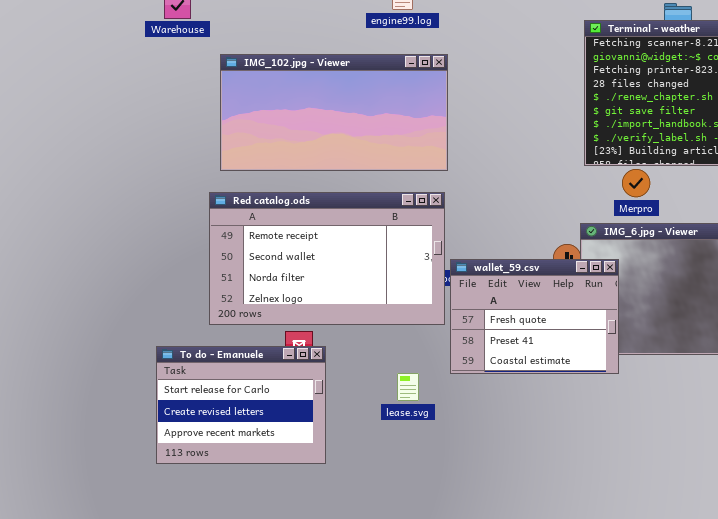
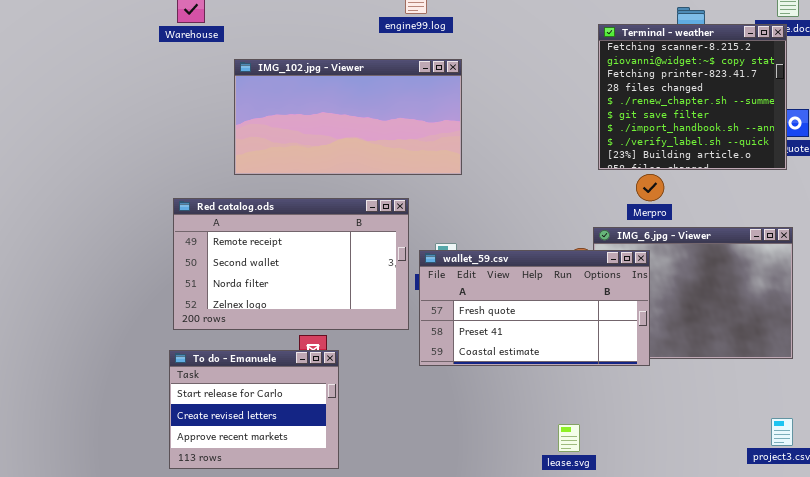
Red catalog.ods: [209,192,445,325] -> [173,198,409,330], moved
wallet_59.csv: [450,259,619,374] -> [419,250,650,366], moved, resized
lease.svg: [397,373,419,401] -> [558,424,580,452], moved

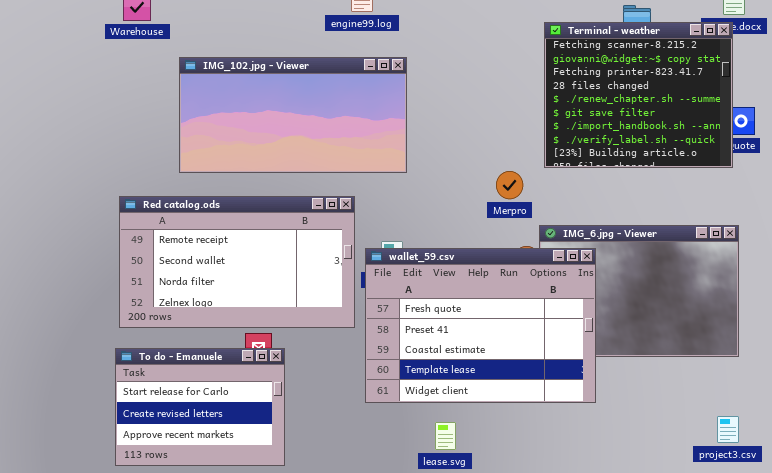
Merpro: [636,174,664,201] -> [496,171,523,199], moved
wallet_59.csv: [419,250,650,366] -> [365,248,596,403], resized
lease.svg: [558,424,580,452] -> [435,422,456,450], moved

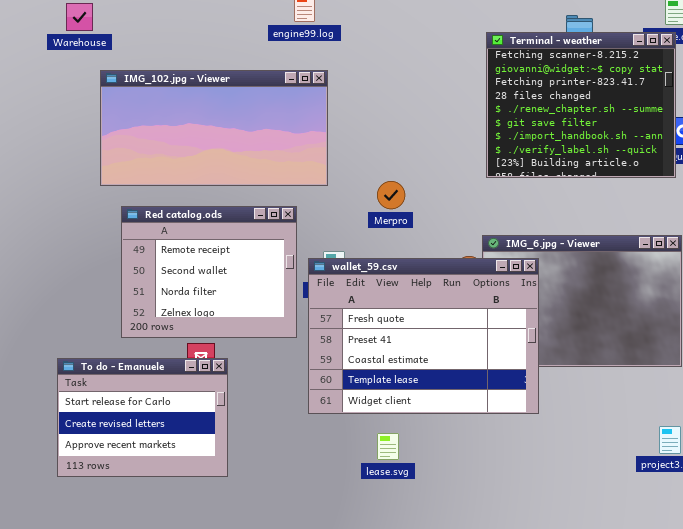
IMG_102.jpg - Viewer: [179,57,407,173] -> [100,70,328,186], moved
Merpro: [496,171,523,199] -> [377,181,405,209], moved
Red catalog.ods: [119,196,355,328] -> [121,206,297,338], resized

